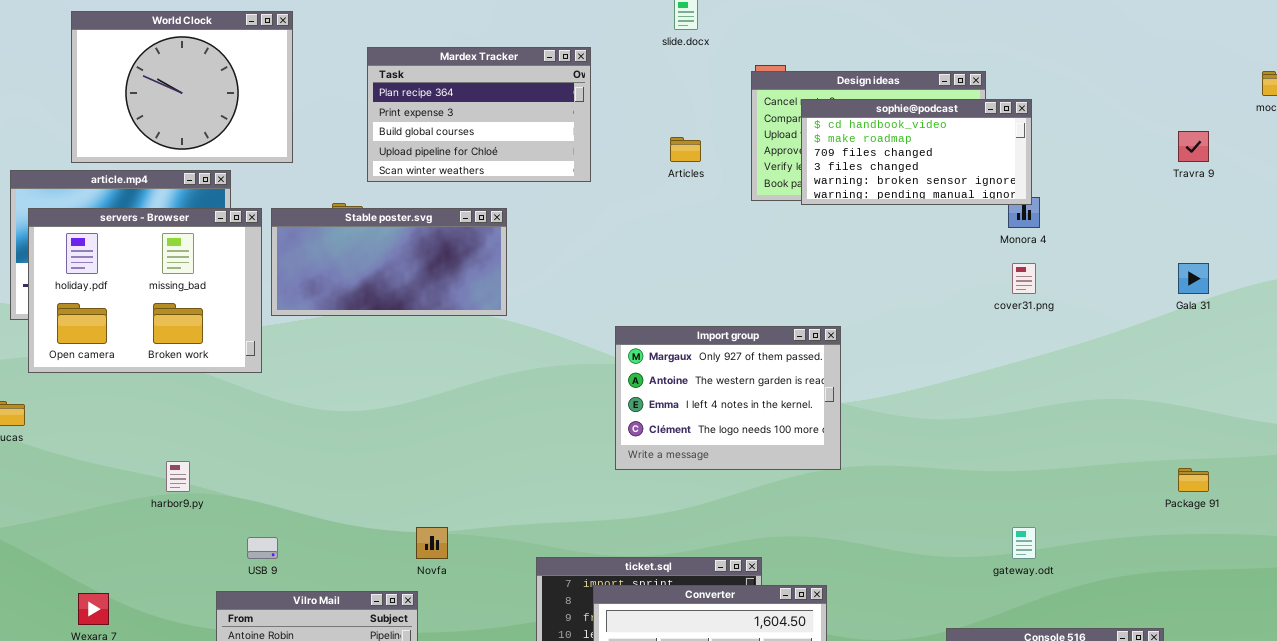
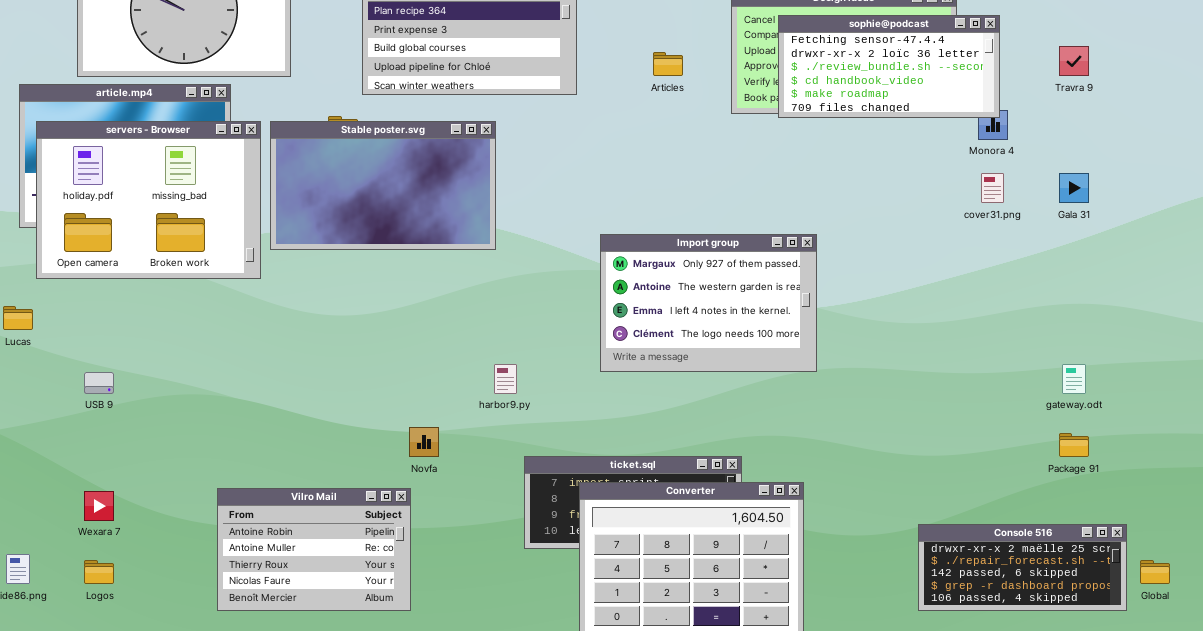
sophie@podcast: [801,99,1032,205] -> [778,15,1000,118], scrolled up 3 rows
Travra 9: [1178,131,1209,162] -> [1059,46,1089,76], moved
Stable poster.svg: [271,208,507,316] -> [270,121,496,250], resized
Gala 31: [1178,263,1209,294] -> [1059,173,1089,203], moved
harbor9.py: [166,461,190,492] -> [494,364,517,394], moved
Package 91: [1178,468,1209,492] -> [1059,433,1089,457], moved
gateway.odt: [1012,527,1036,559] -> [1062,364,1086,394], moved
USB 9: [247,537,278,559] -> [84,372,114,394], moved

